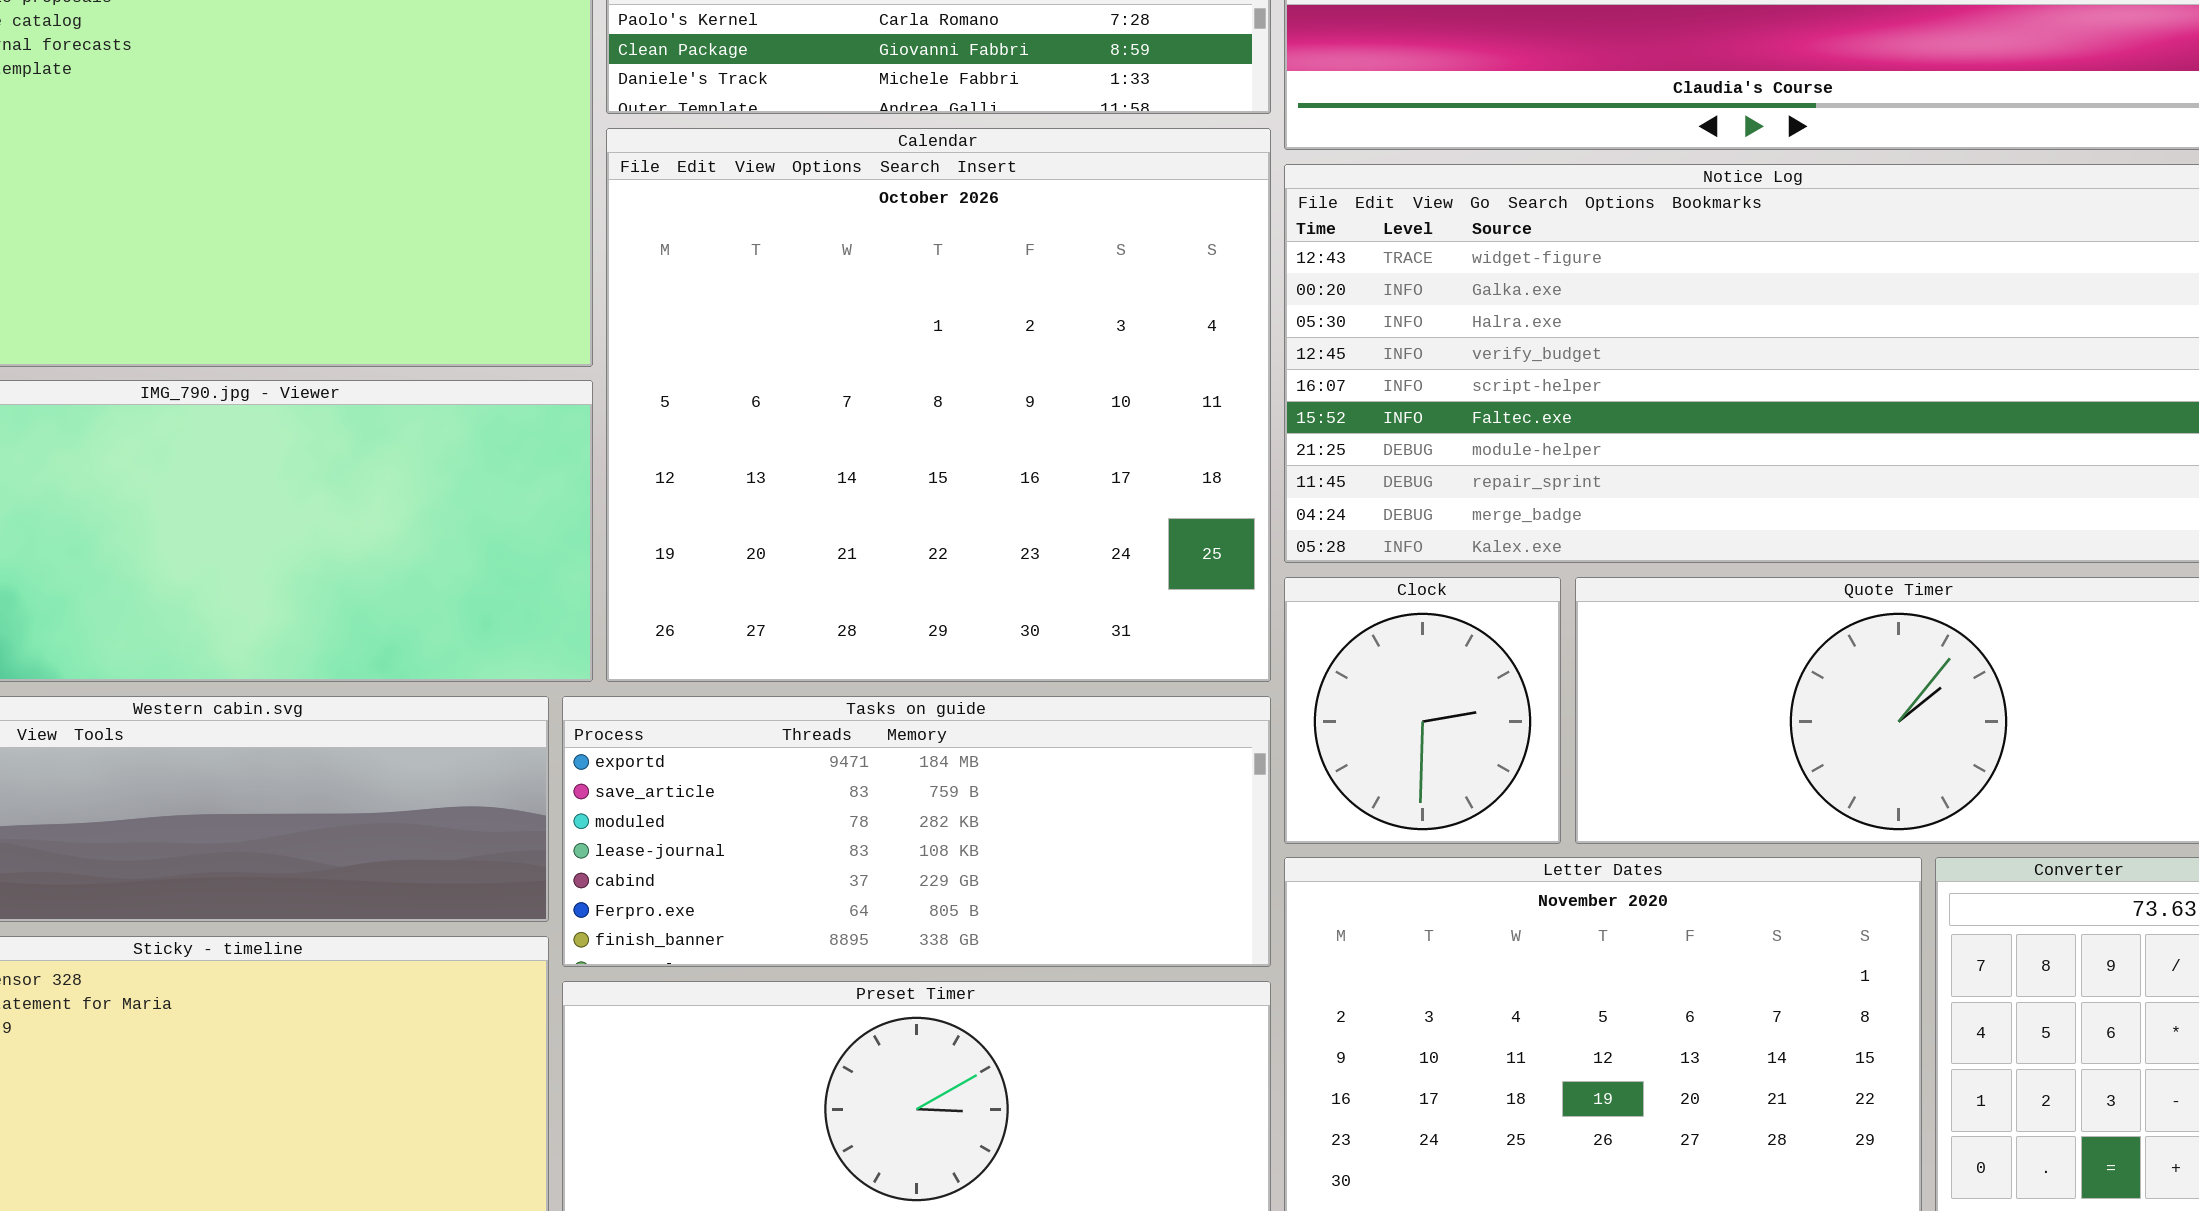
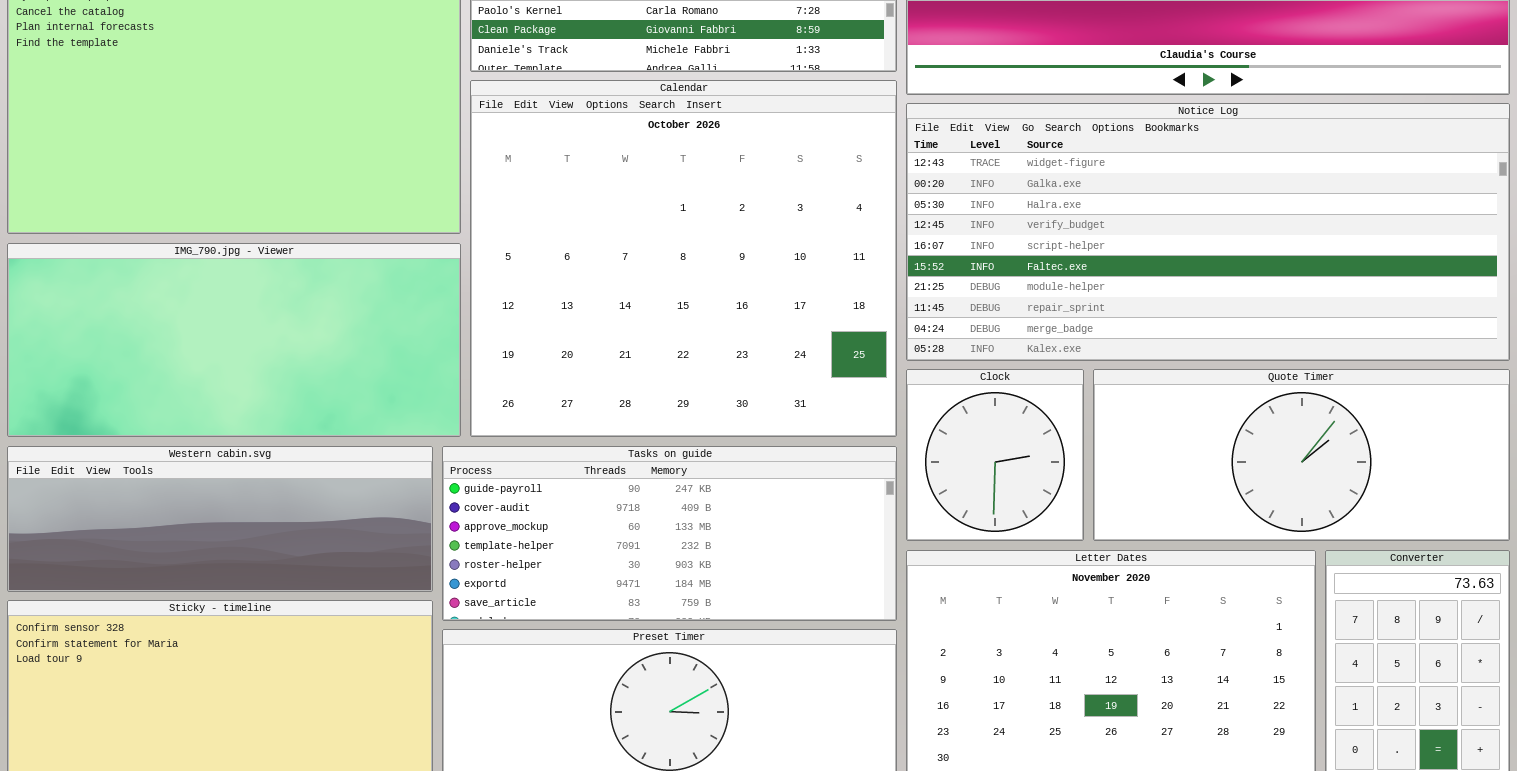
Tasks on guide: [562,696,1271,967] -> [442,446,897,621], scrolled up 5 rows

